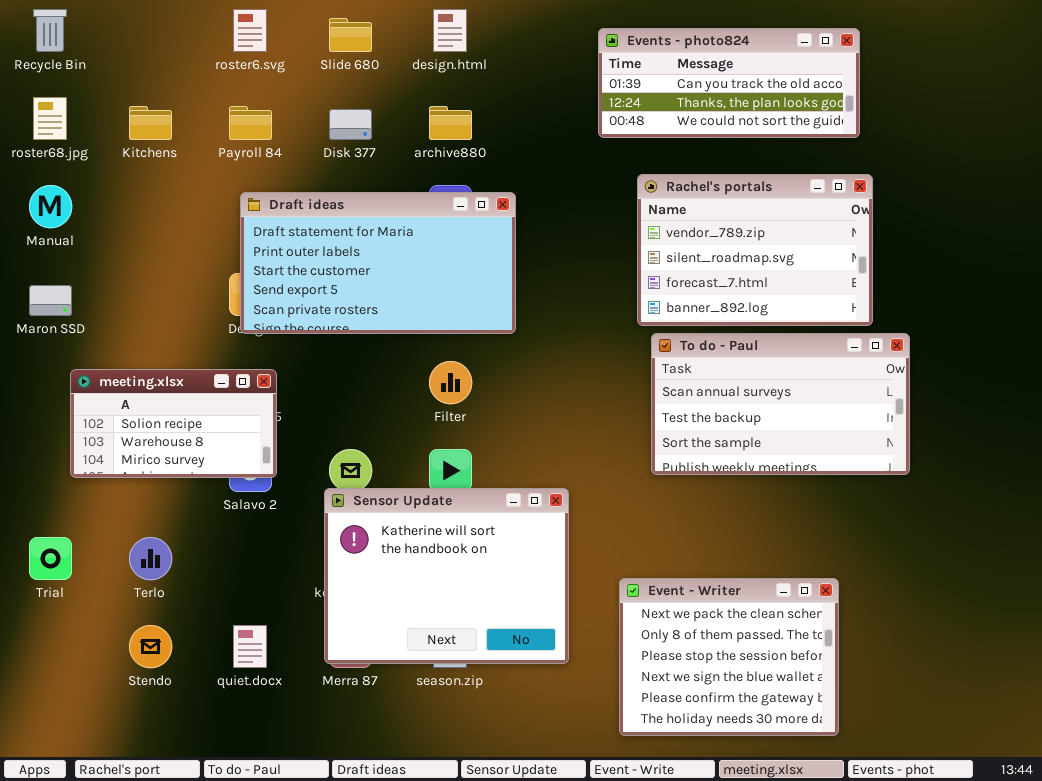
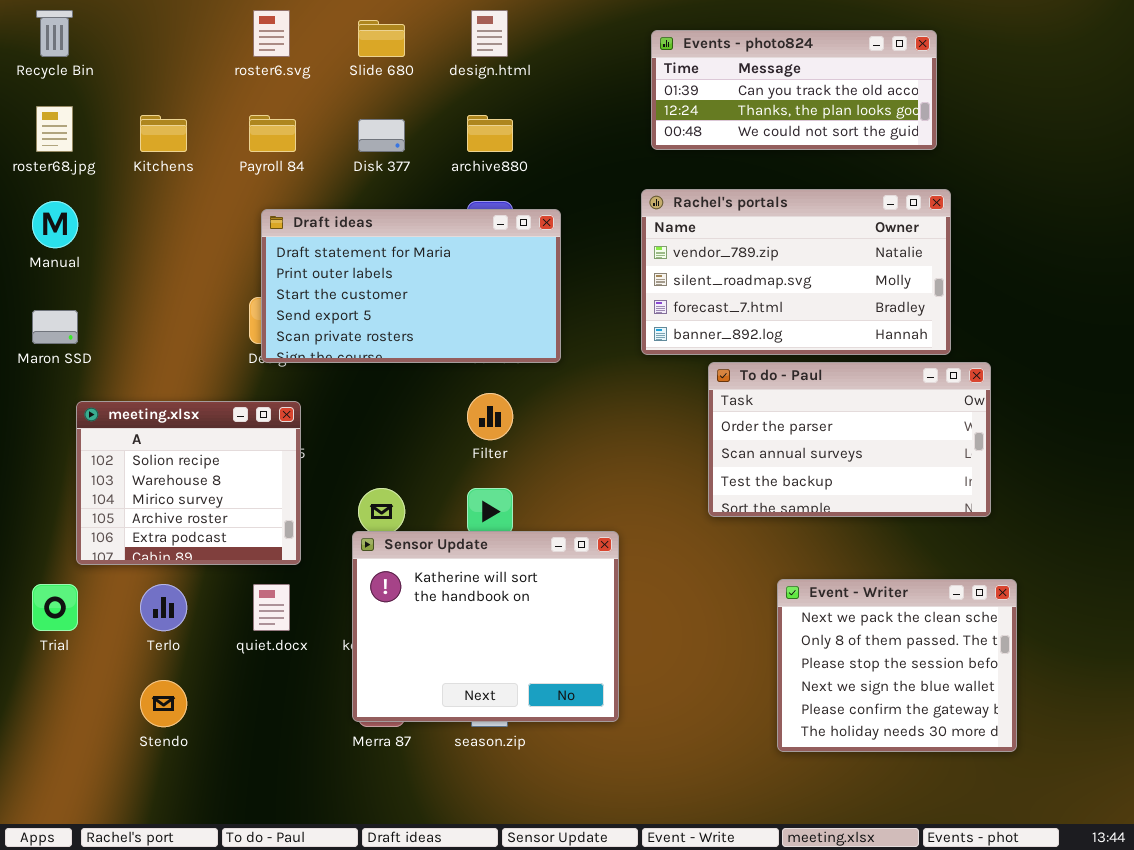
Rachel's portals: [637,174,873,326] -> [641,189,951,355], resized
To do - Paul: [651,333,910,475] -> [708,362,991,517], scrolled up 1 row
meeting.xlsx: [70,369,277,478] -> [76,401,301,565], resized
Event - Writer: [619,578,839,736] -> [777,579,1017,752], moved
quiet.docx: [233,625,267,668] -> [253,584,290,631], moved

